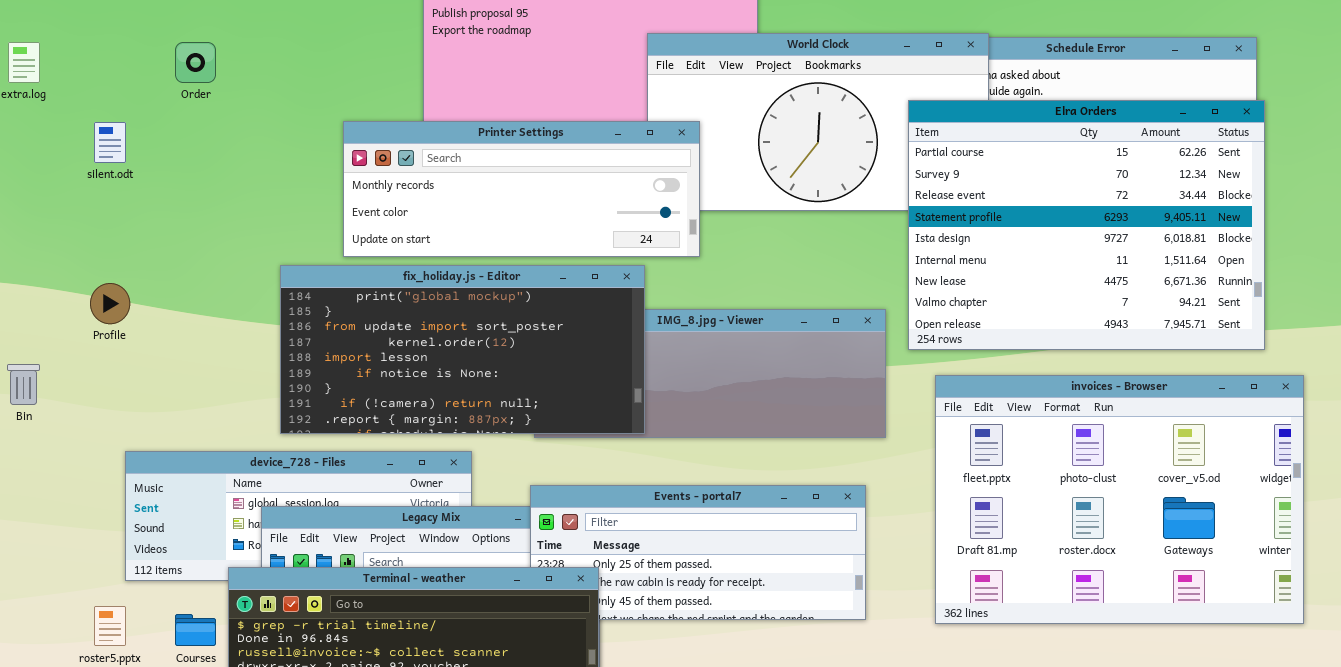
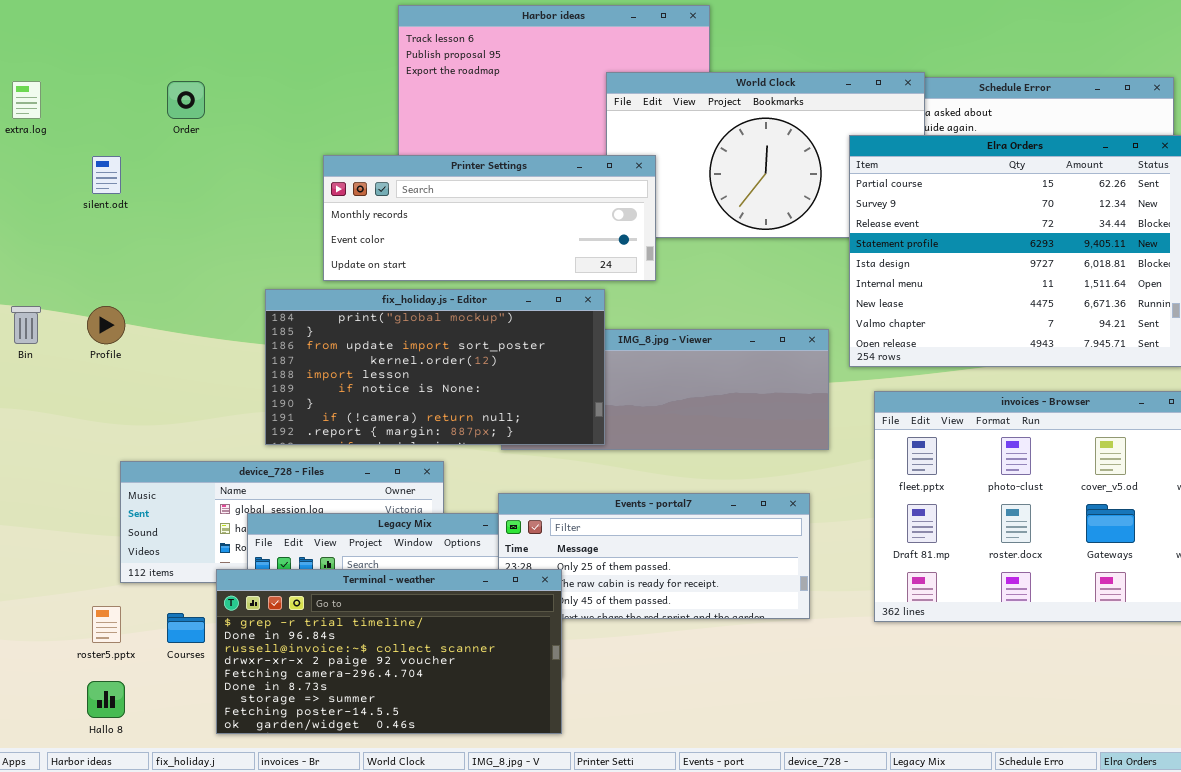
Bin: [7,364,40,405] -> [11,306,41,344], moved

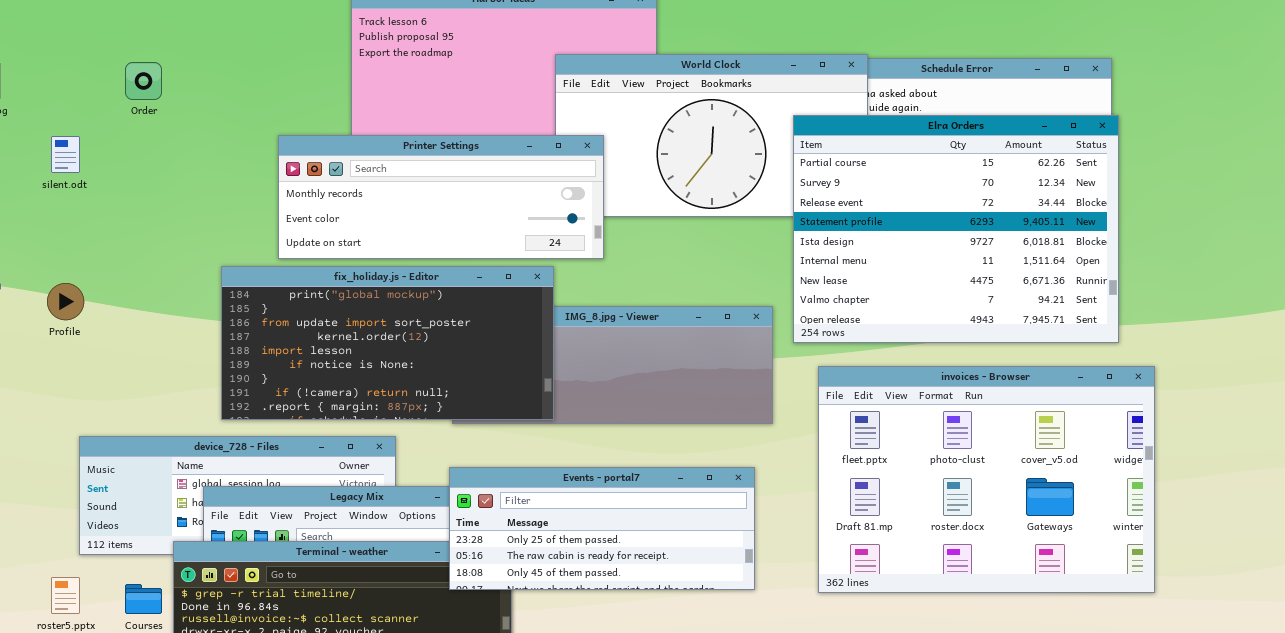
Events - portal7: [498,493,810,619] -> [449,467,755,590], raised

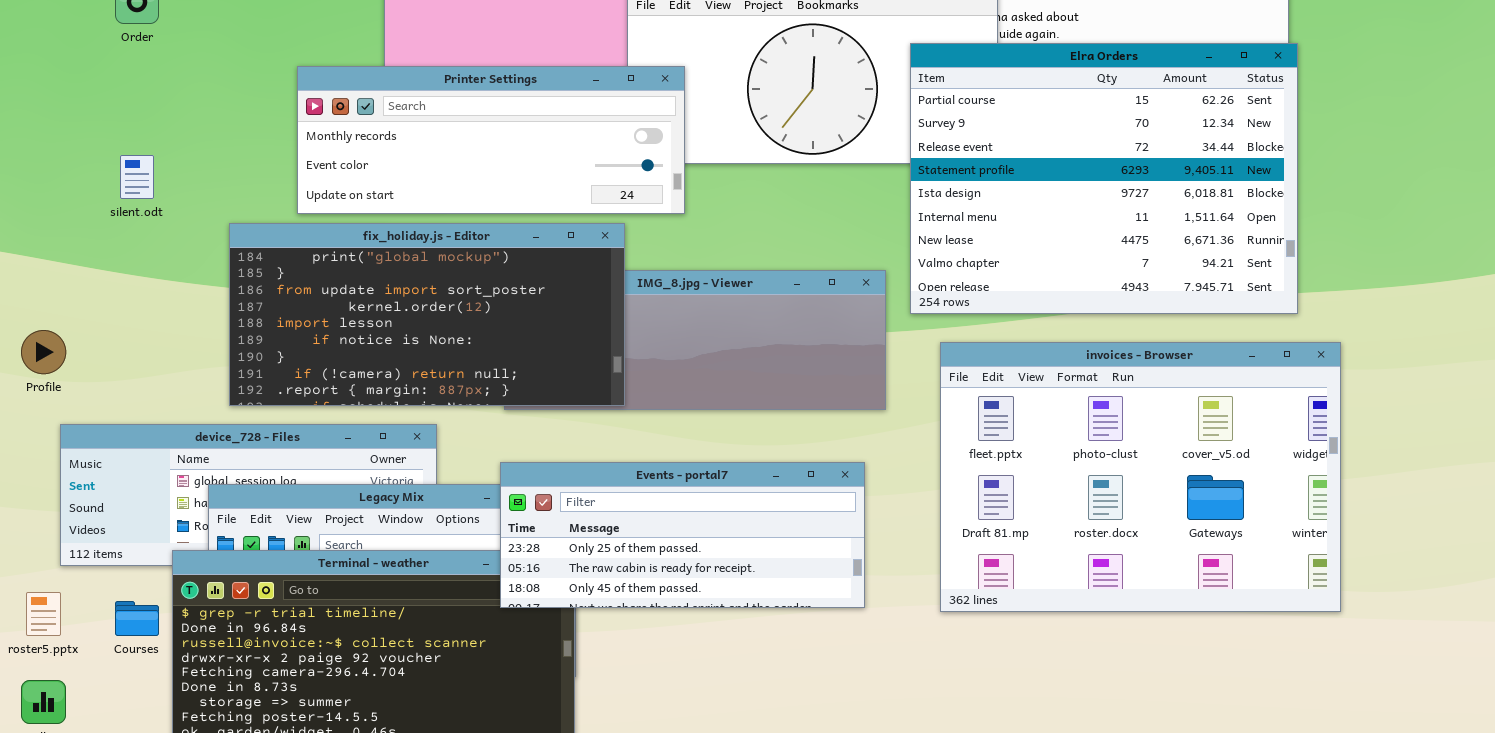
silent.odt: [51,136,80,173] -> [120,155,154,199], moved
Profile: [47,283,84,320] -> [21,330,66,374], moved

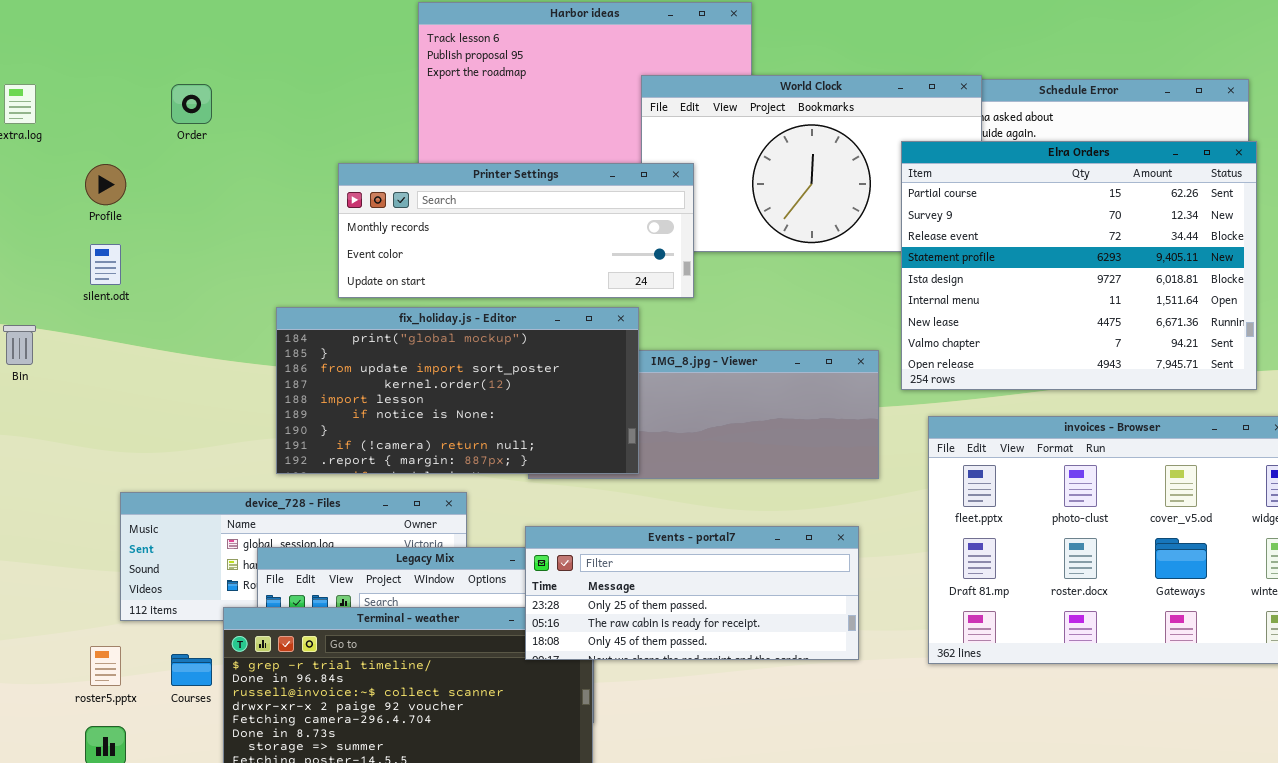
silent.odt: [120,155,154,199] -> [90,244,121,285], moved
Profile: [21,330,66,374] -> [85,164,126,205], moved

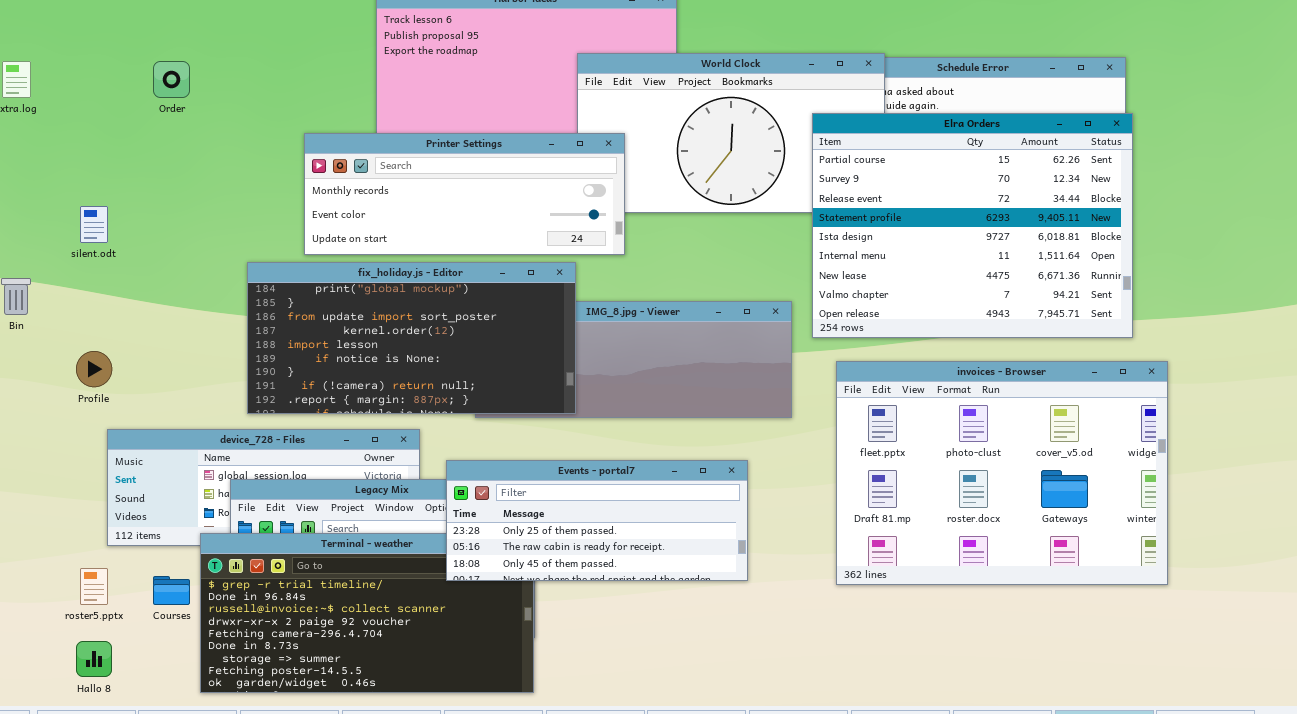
Profile: [85,164,126,205] -> [76,351,112,387], moved
Events - portal7: [525,526,859,660] -> [446,460,748,581], moved

